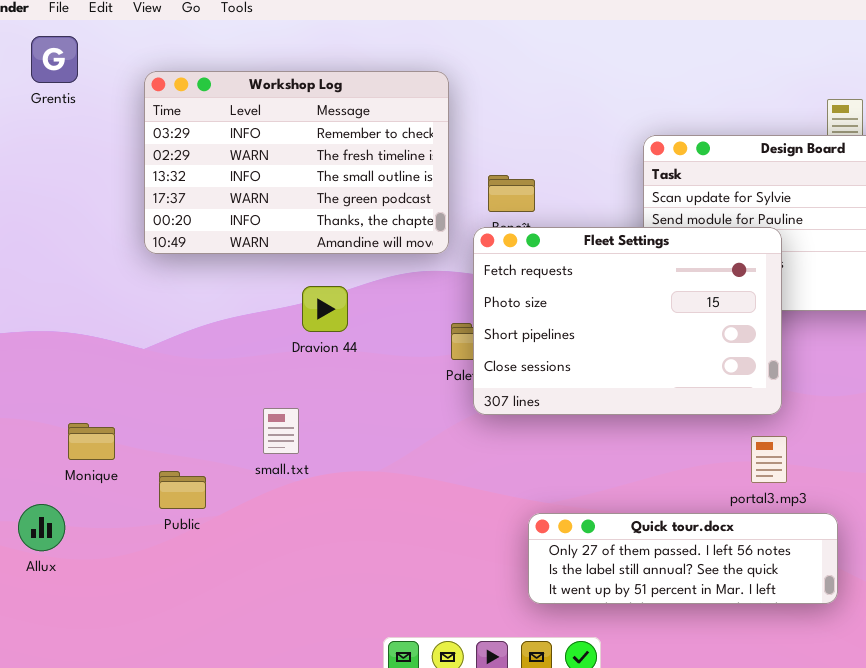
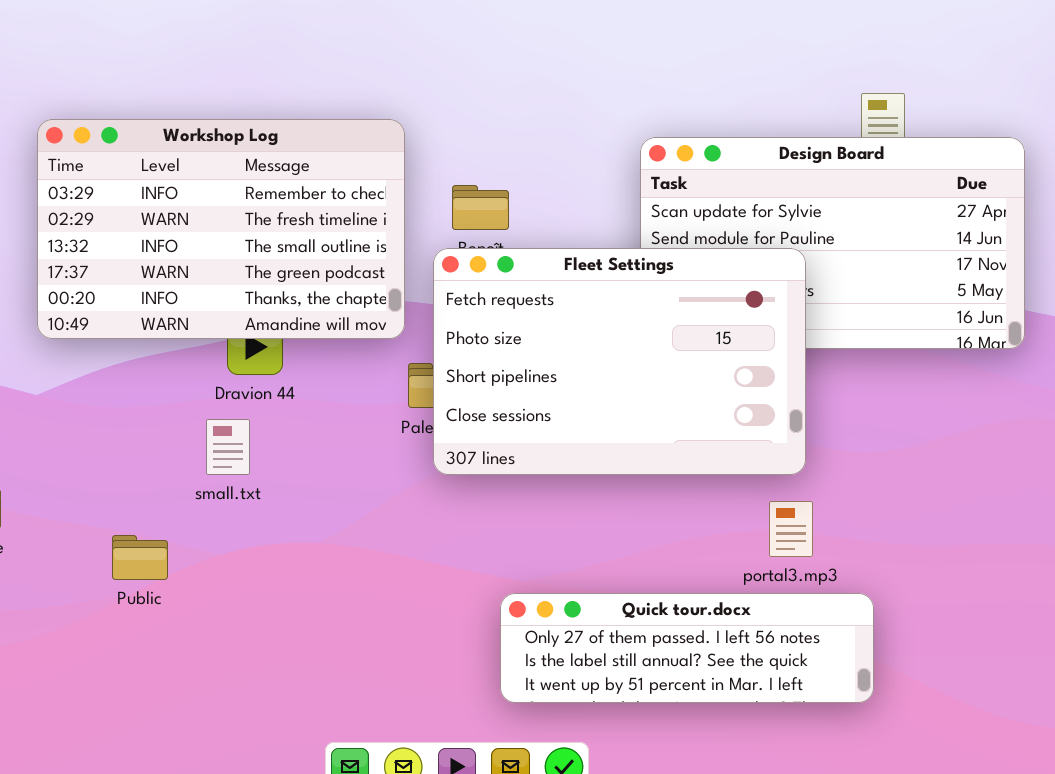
Workshop Log: [144,71,449,254] -> [37,119,405,339], moved
small.txt: [263,408,299,454] -> [206,419,250,475], moved
Public: [159,471,206,509] -> [112,535,168,580], moved

